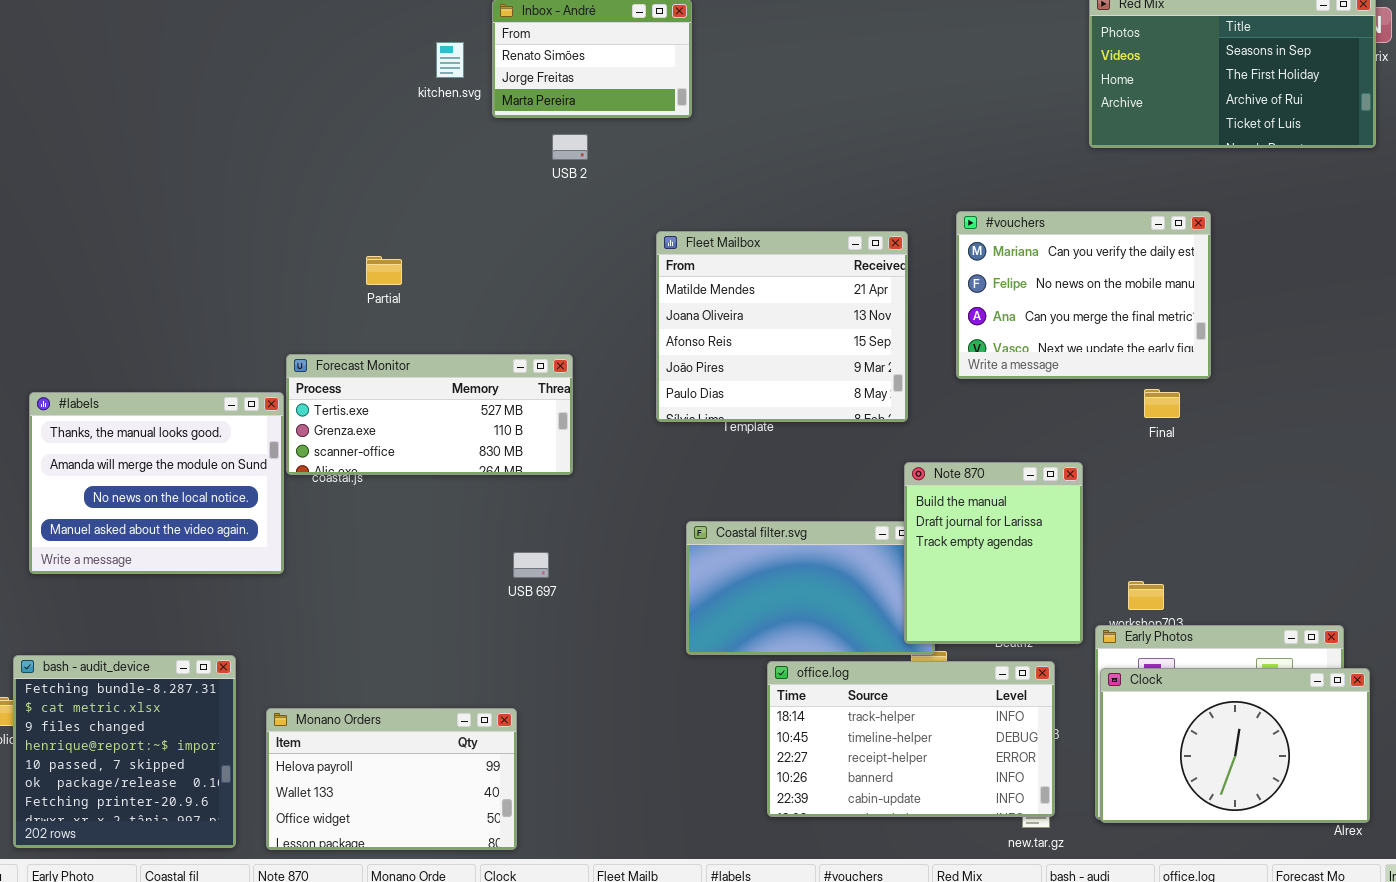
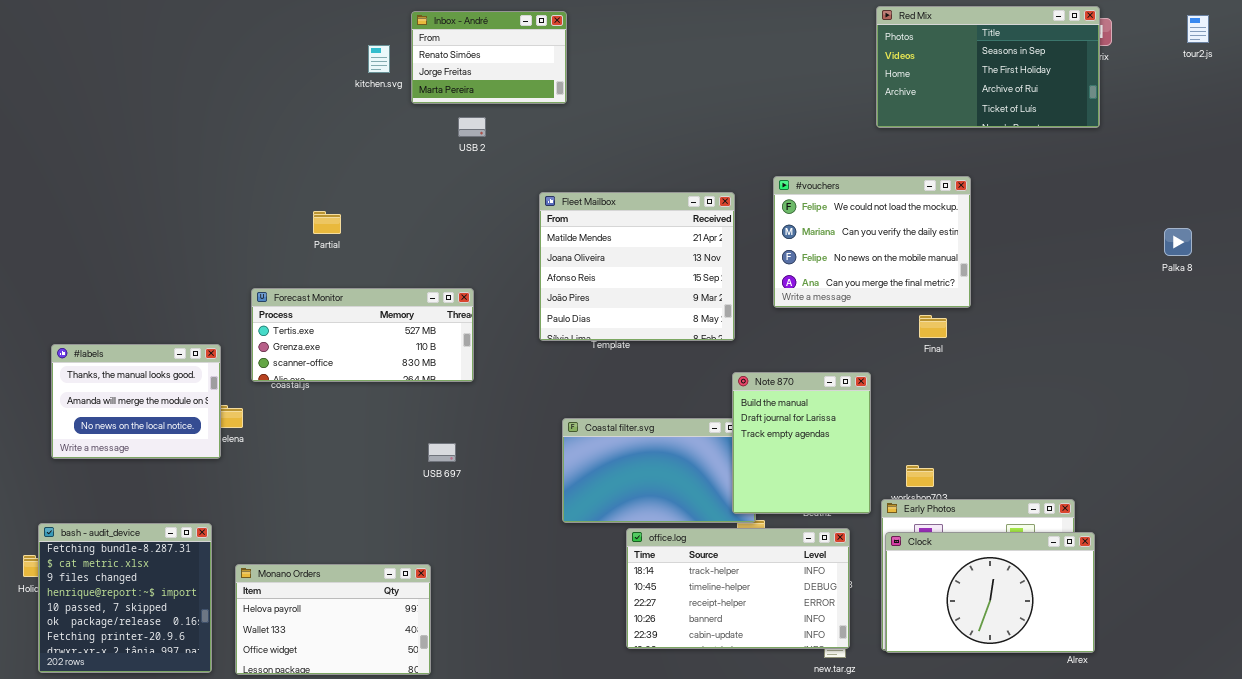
#vouchers: [956,211,1211,379] -> [773,176,971,308], scrolled up 1 row
#labels: [29,392,284,574] -> [51,344,221,459], resized

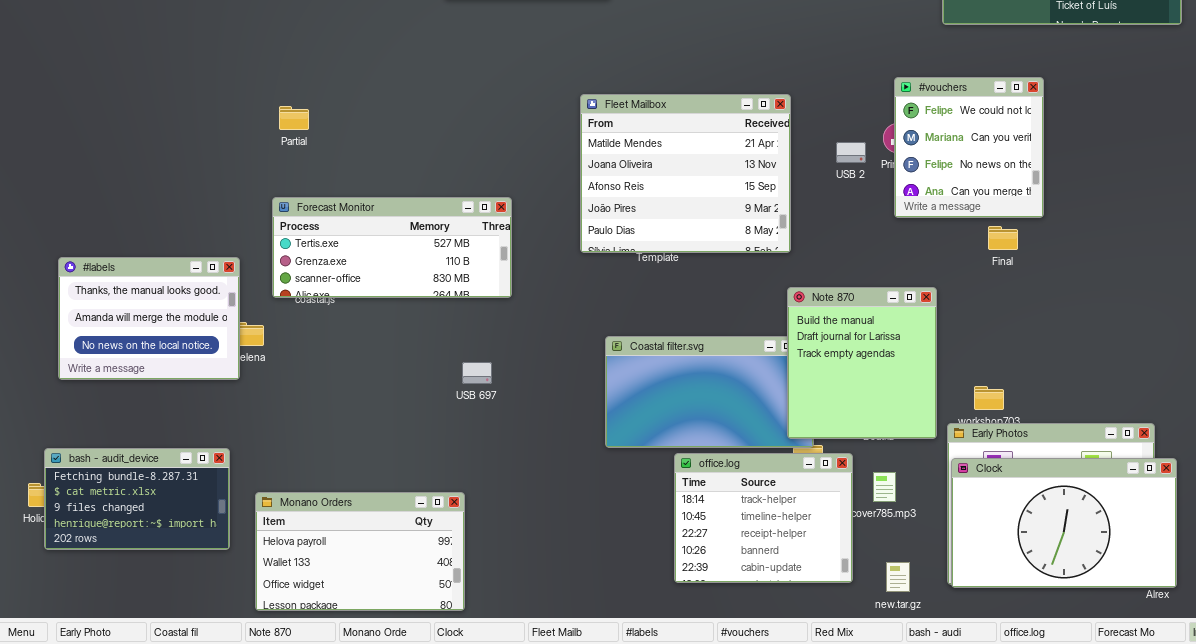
USB 2: [458,117,486,137] -> [836,142,866,163], moved
#vouchers: [773,176,971,308] -> [894,77,1044,218], resized
Partial: [313,211,341,234] -> [279,106,309,130], moved
bash - audit_device: [38,523,212,673] -> [44,448,230,550], resized
office.log: [626,528,850,649] -> [674,453,853,583], resized

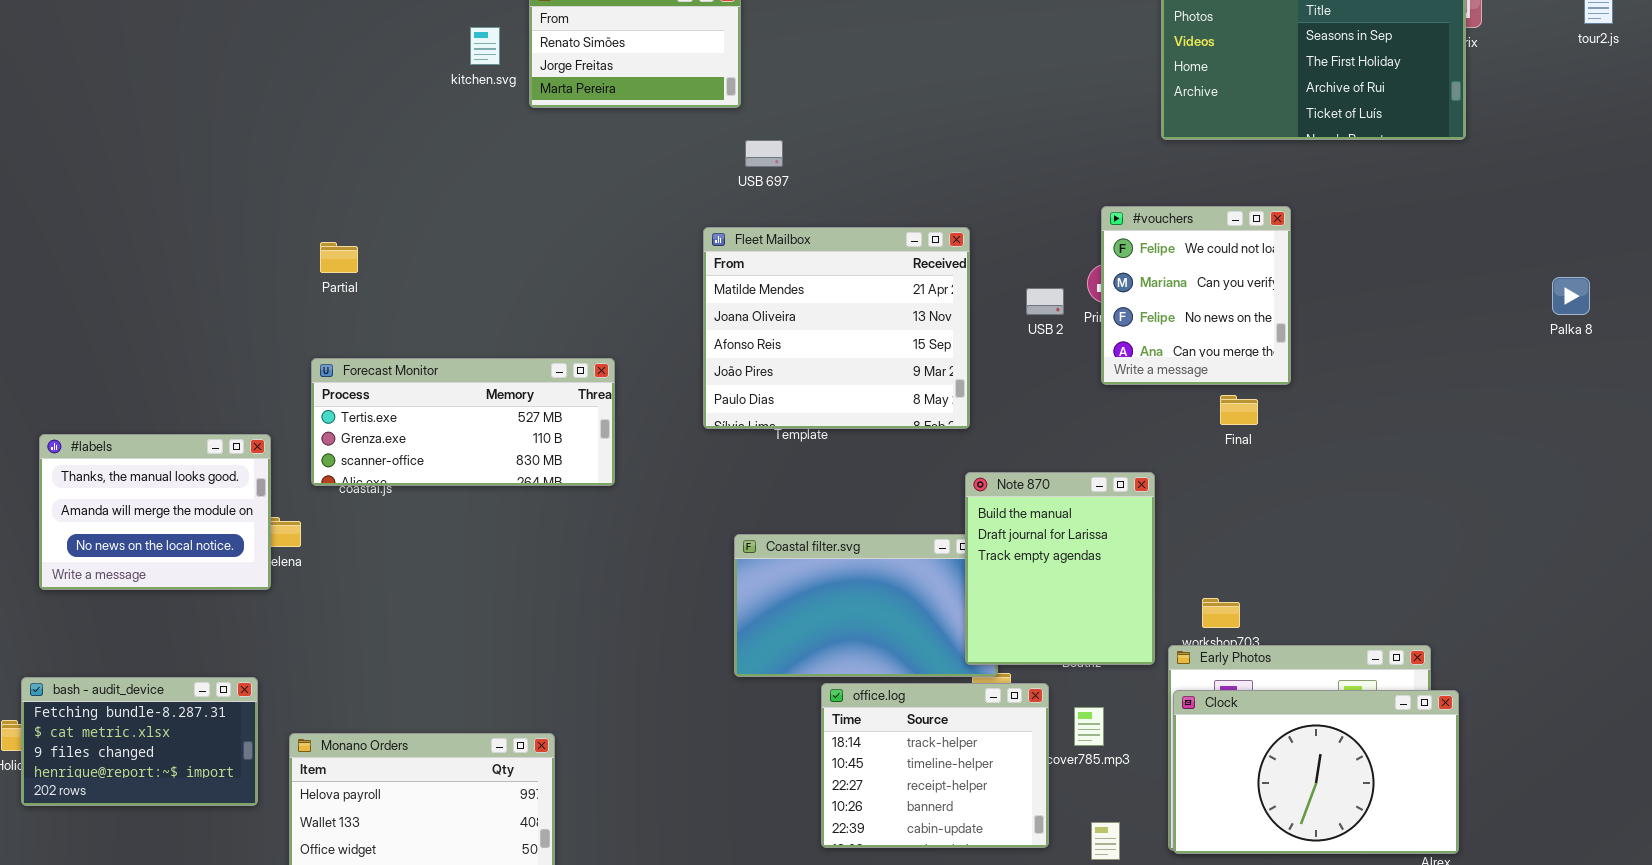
USB 697: [462,362,492,384] -> [745,140,783,167], moved

